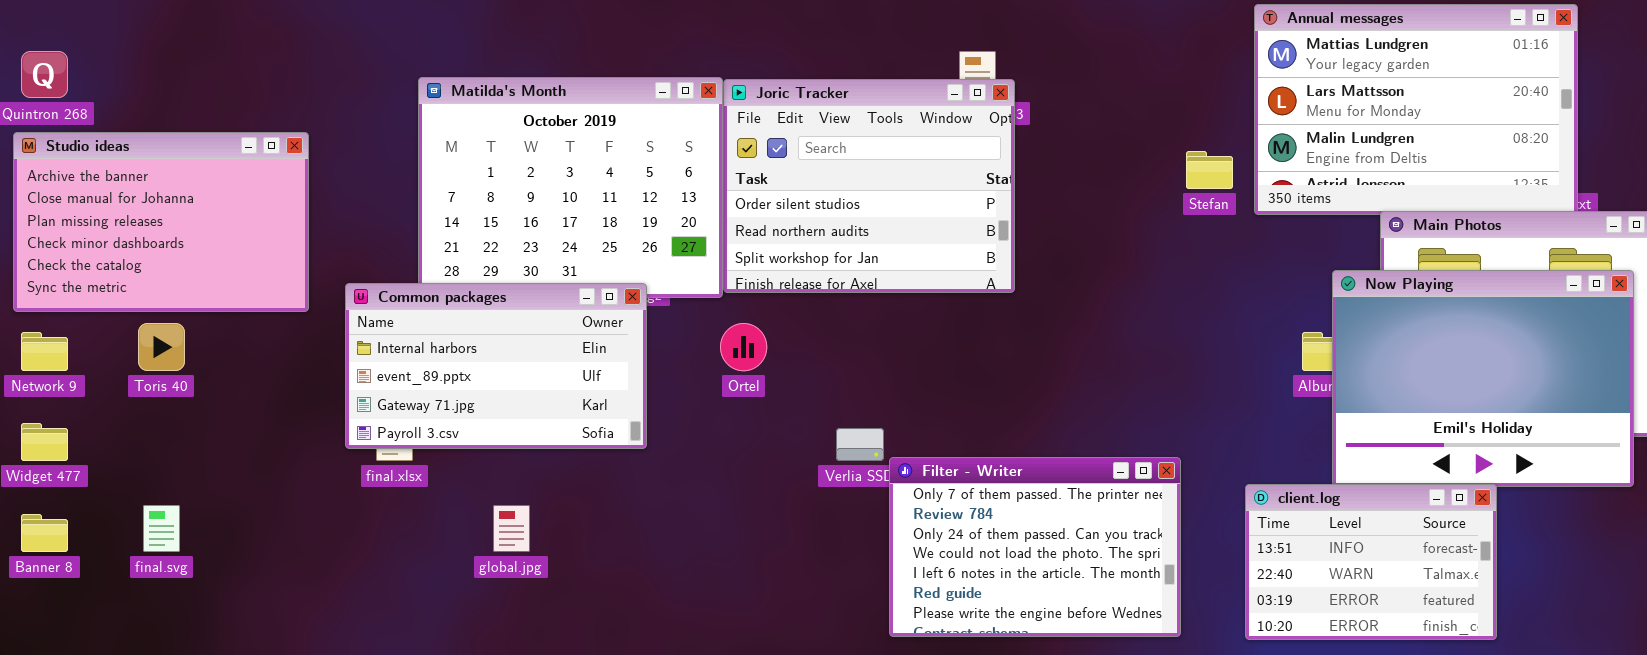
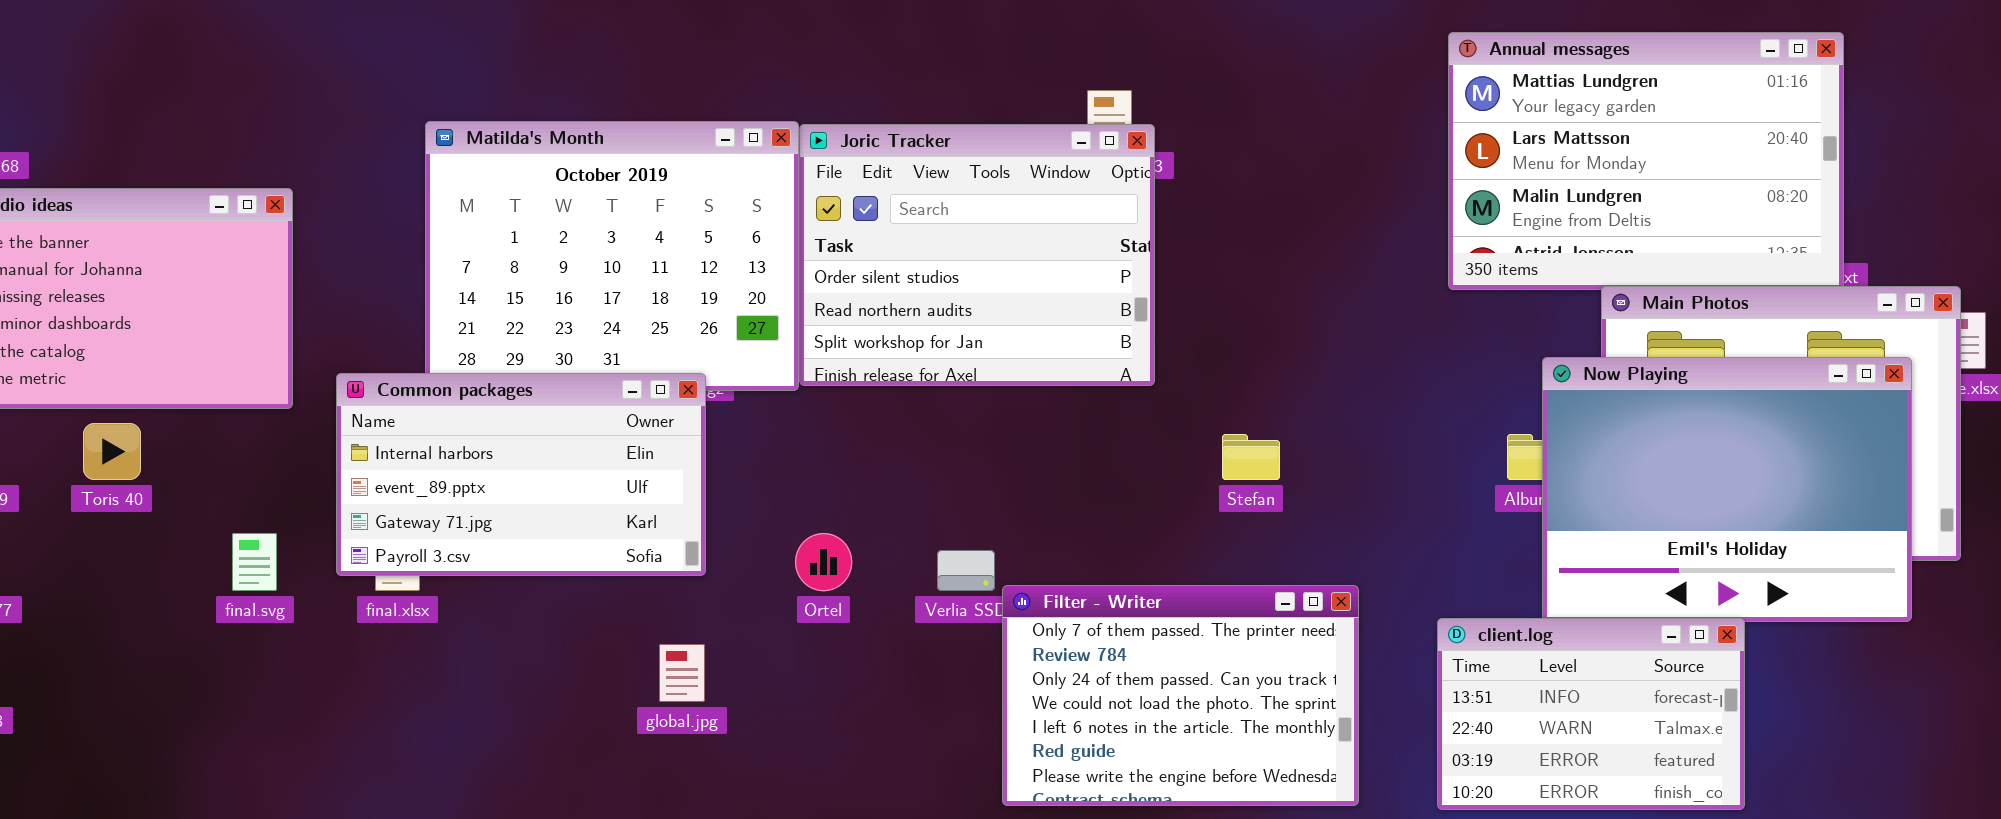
Stefan: [1186,151,1233,189] -> [1222,434,1280,480], moved
Ortel: [720,323,767,371] -> [795,533,852,591], moved
final.svg: [143,505,180,552] -> [232,533,277,591], moved
global.jpg: [493,505,530,552] -> [659,644,705,702], moved

